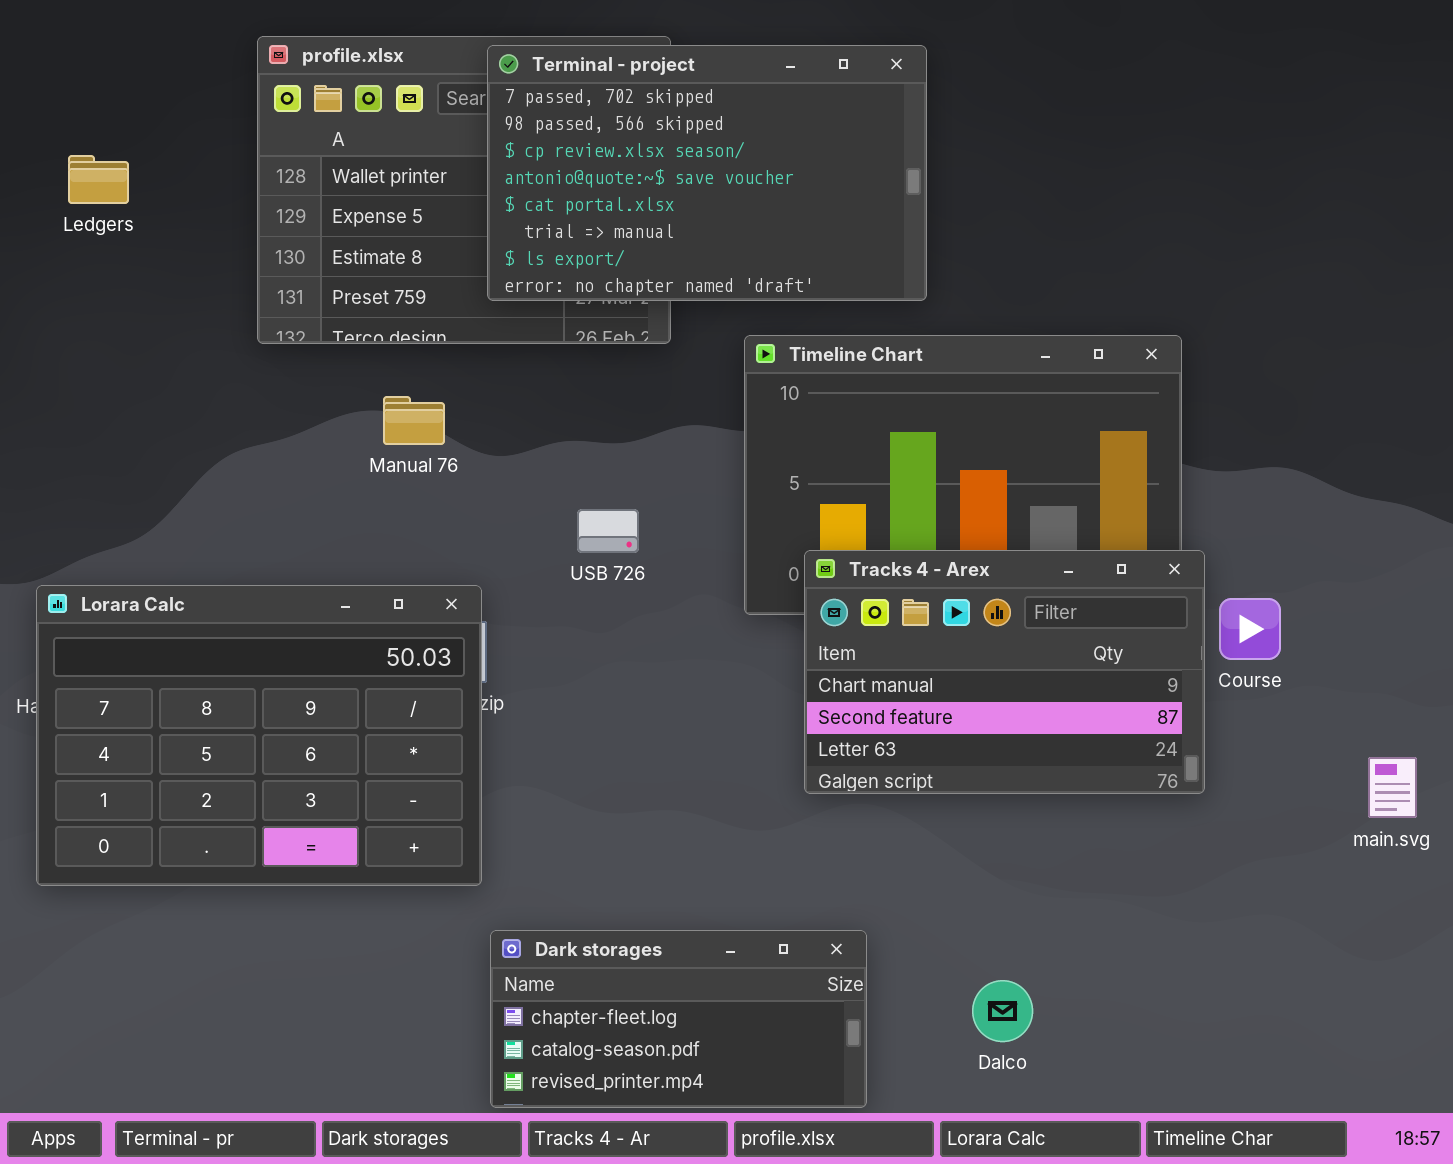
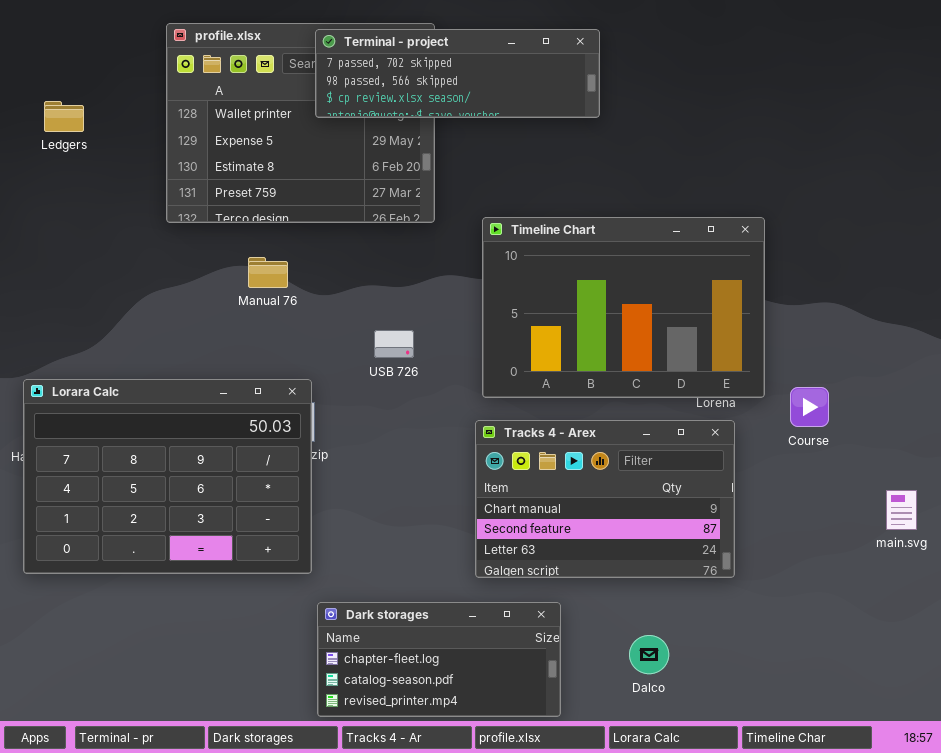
Terminal - project: [487,45,927,301] -> [315,29,600,118], resized
Tracks 4 - Arex: [804,550,1205,794] -> [475,420,735,578], moved

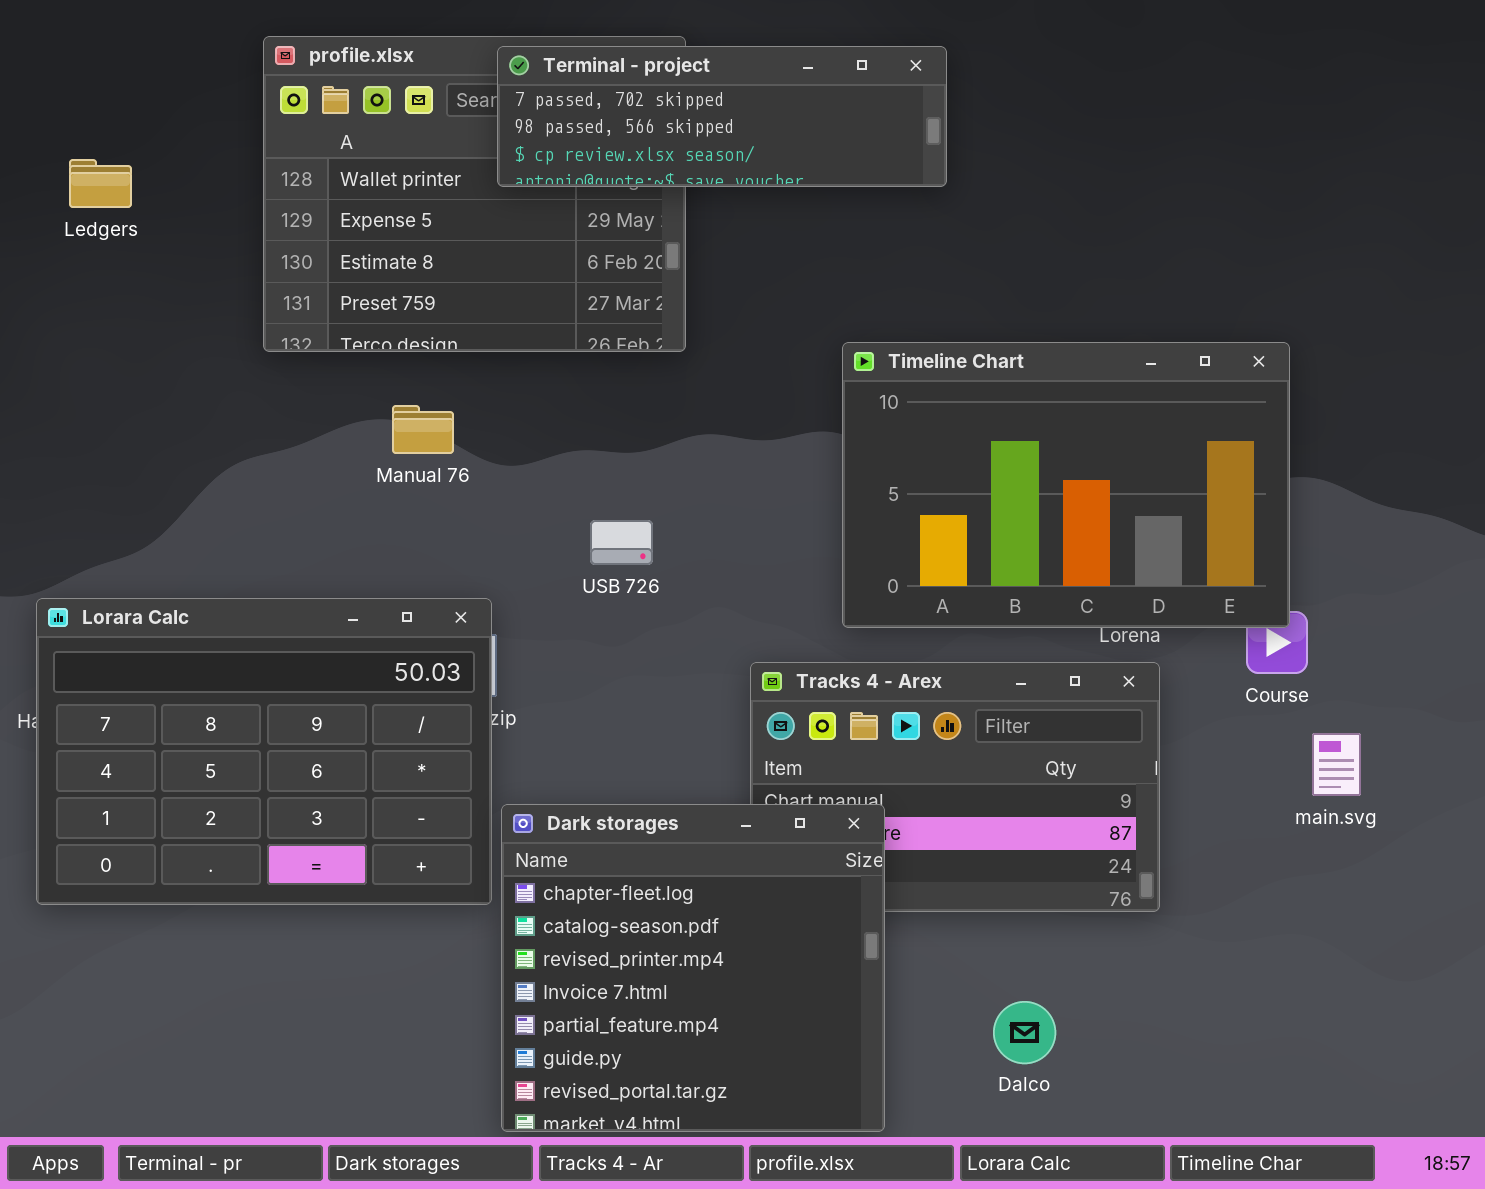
Timeline Chart: [482,217,765,398] -> [842,342,1290,628], moved
main.svg: [886,490,917,530] -> [1312,733,1361,796], moved
Dark storages: [317,602,561,717] -> [501,804,885,1132], resized

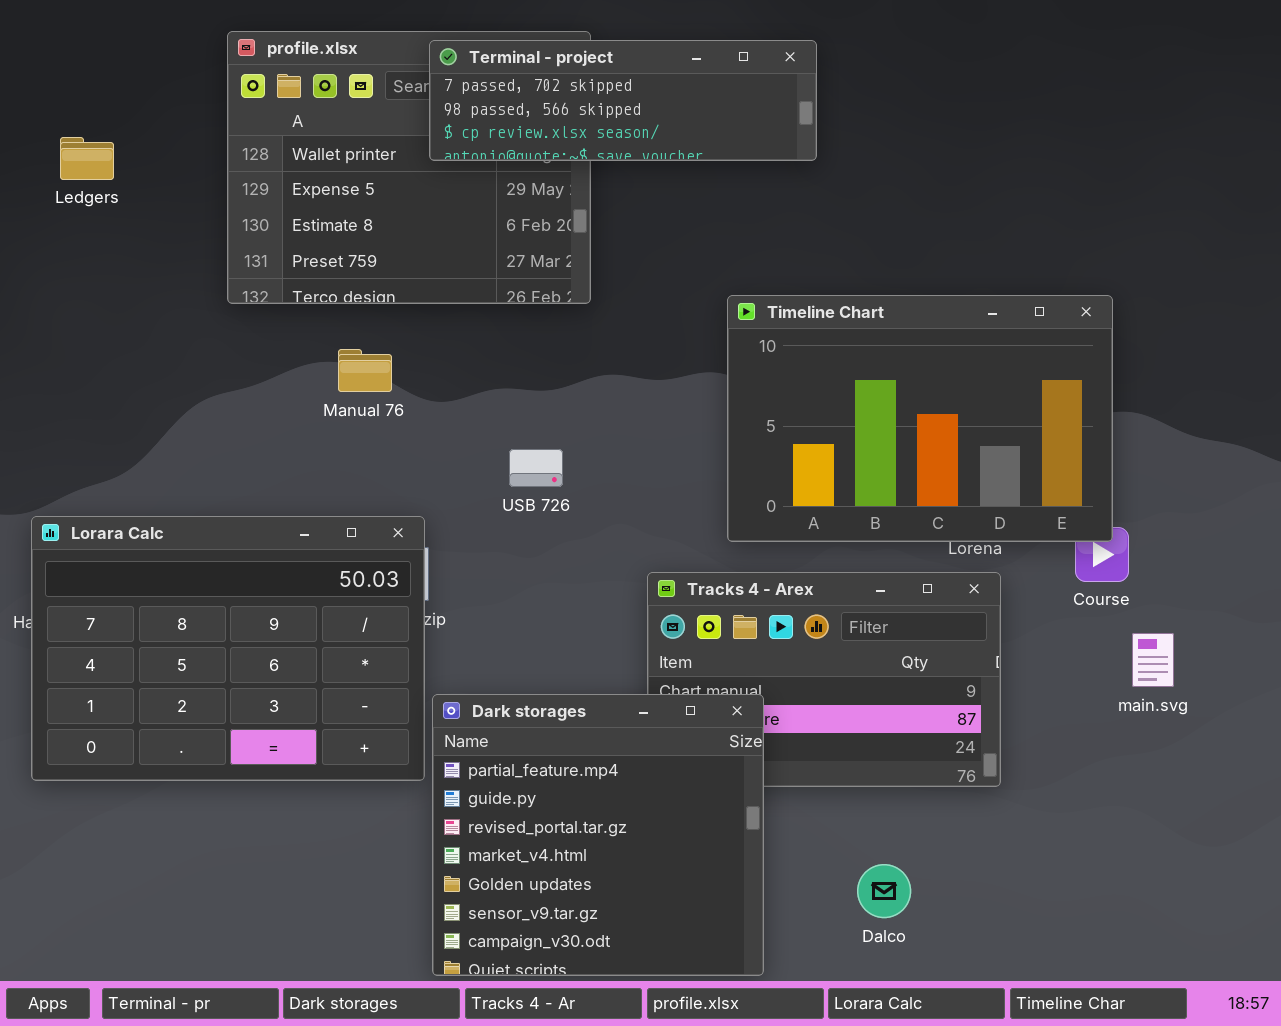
Dark storages: [501,804,885,1132] -> [432,694,764,976], scrolled down 4 rows

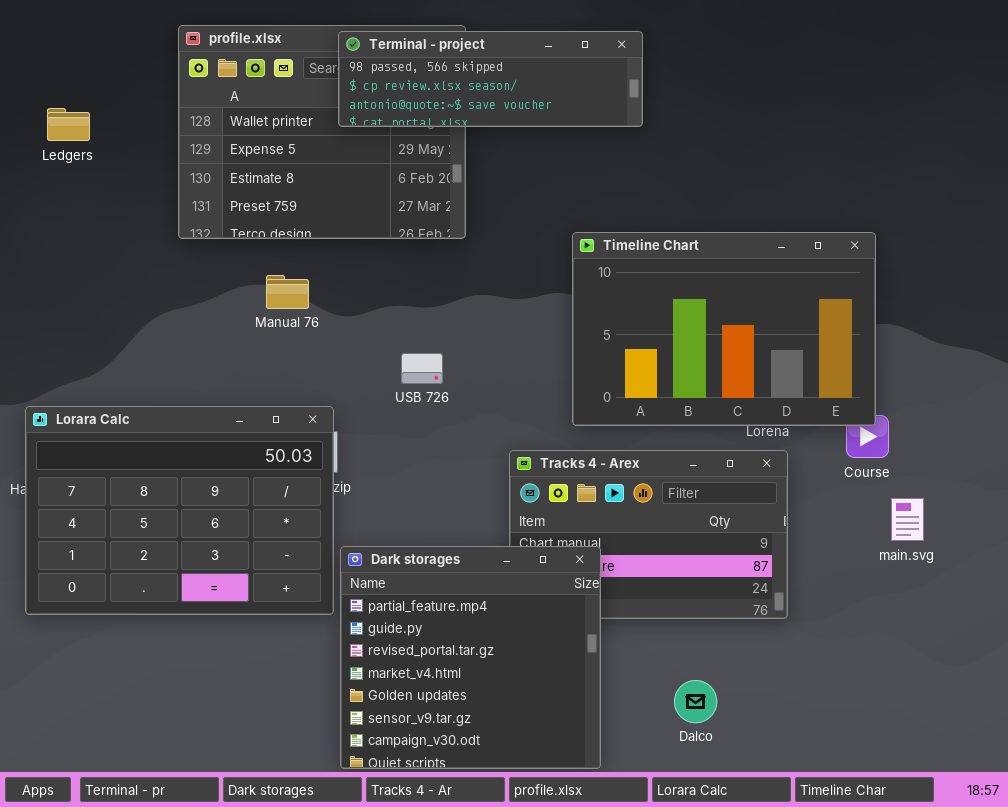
Terminal - project: [429,40,817,161] -> [338,31,643,127], scrolled down 1 row

